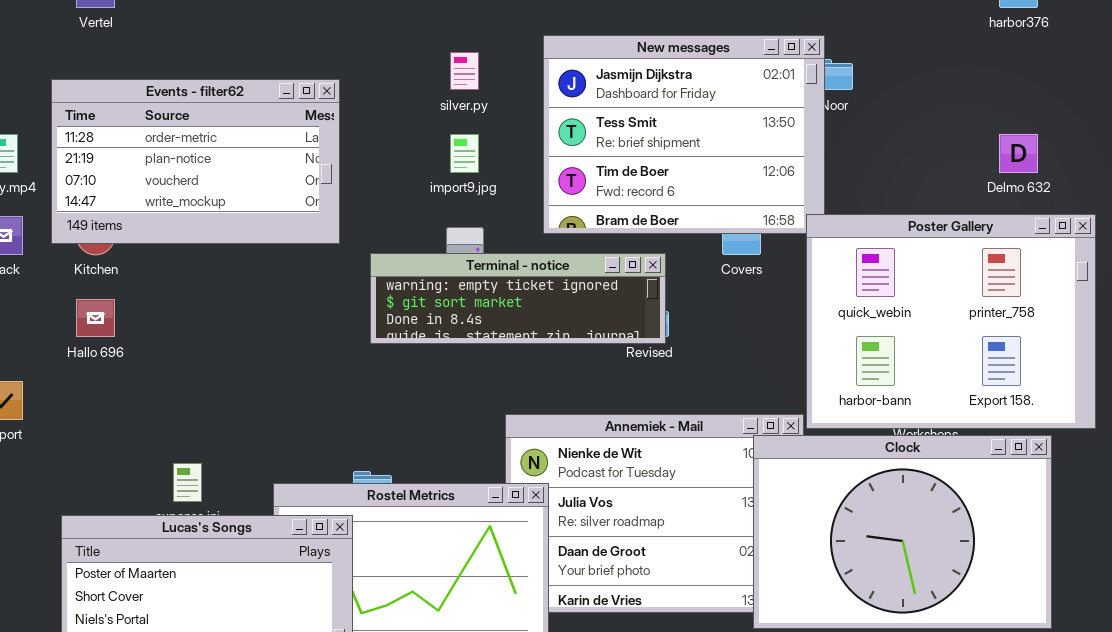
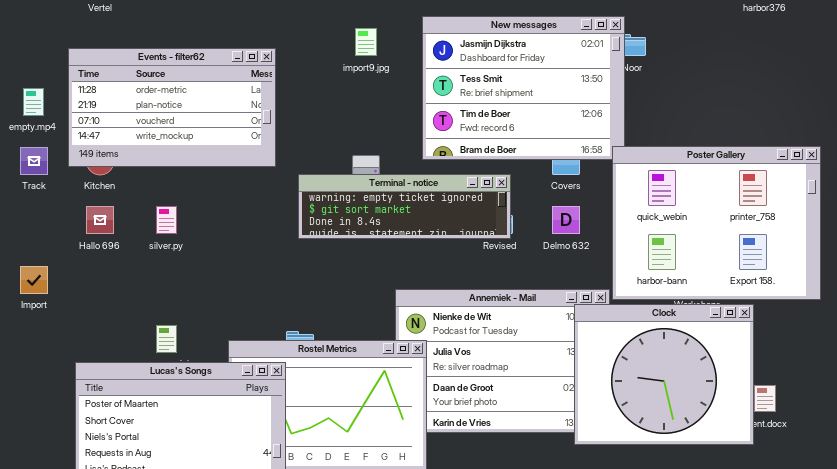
silver.py: [450,52,479,90] -> [156,206,177,234], moved
import9.jpg: [450,134,479,173] -> [355,28,377,56], moved
Delmo 632: [999,134,1038,173] -> [552,206,580,234], moved
Clock: [753,435,1052,629] -> [574,304,754,445], resized

